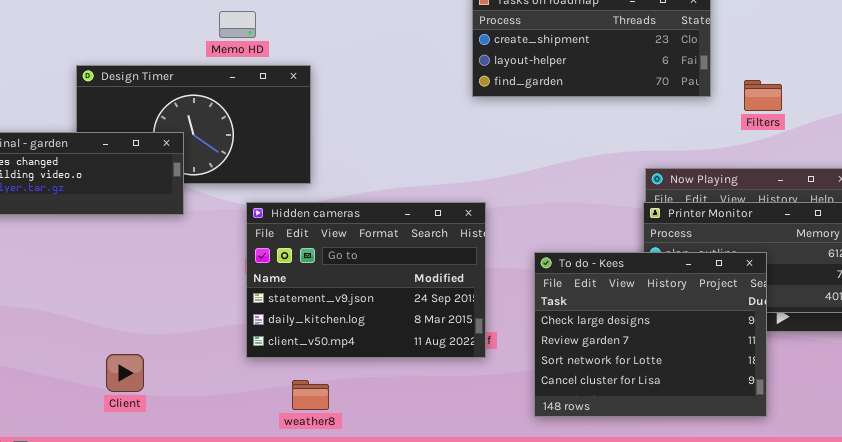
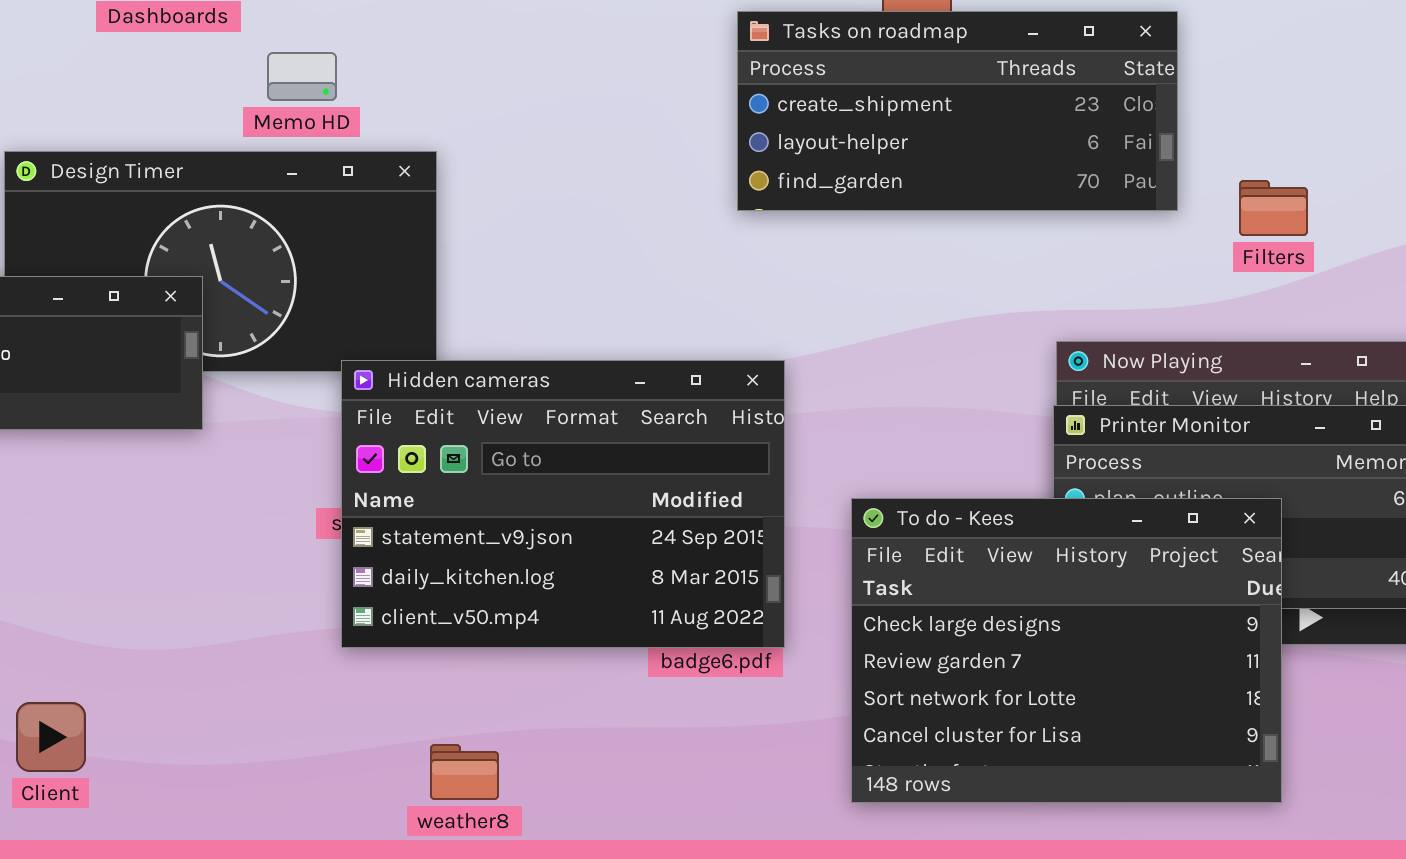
Hidden cameras: [246,202,486,358] -> [341,360,785,648], moved
Client: [106,354,144,392] -> [16,702,86,772], moved
weather8: [292,380,329,410] -> [430,744,499,800], moved

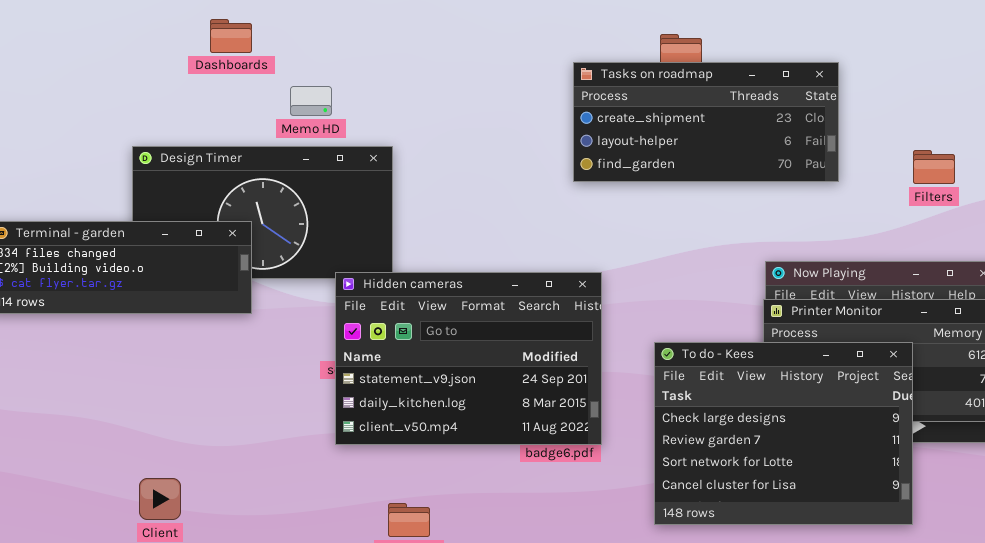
Filters: [1239,180,1308,236] -> [913,150,955,184], moved
To do - Kees: [851,498,1282,803] -> [654,342,913,525], moved

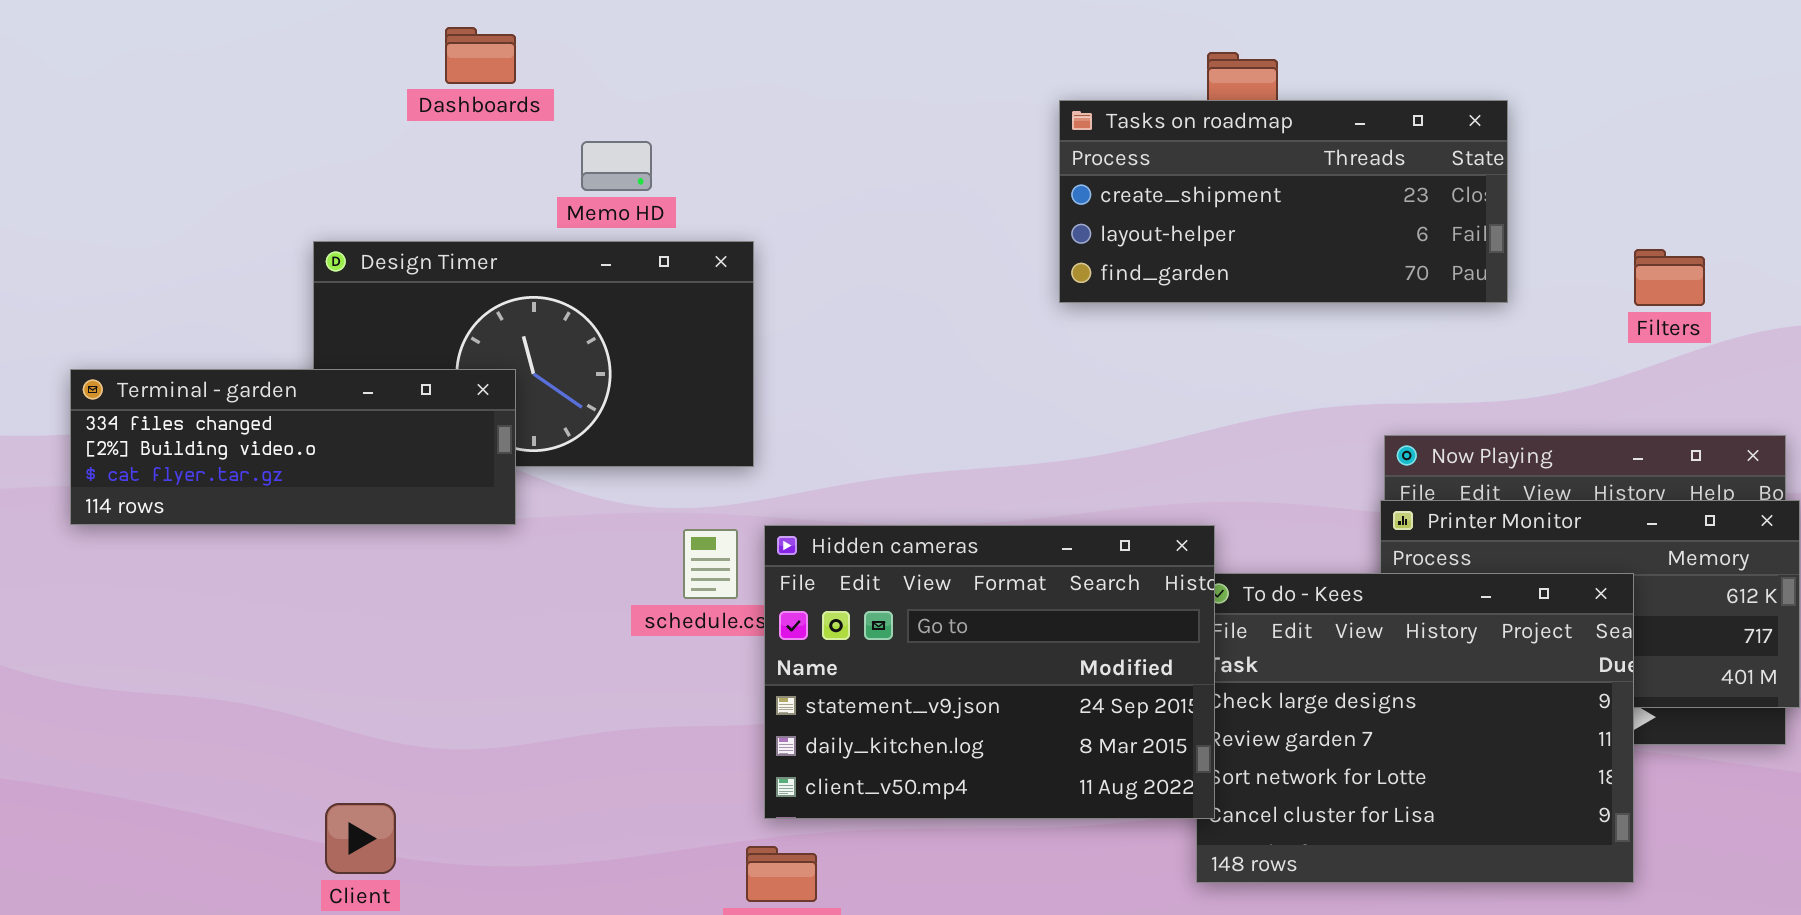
Hidden cameras: [335,272,602,445] -> [764,525,1215,819], moved

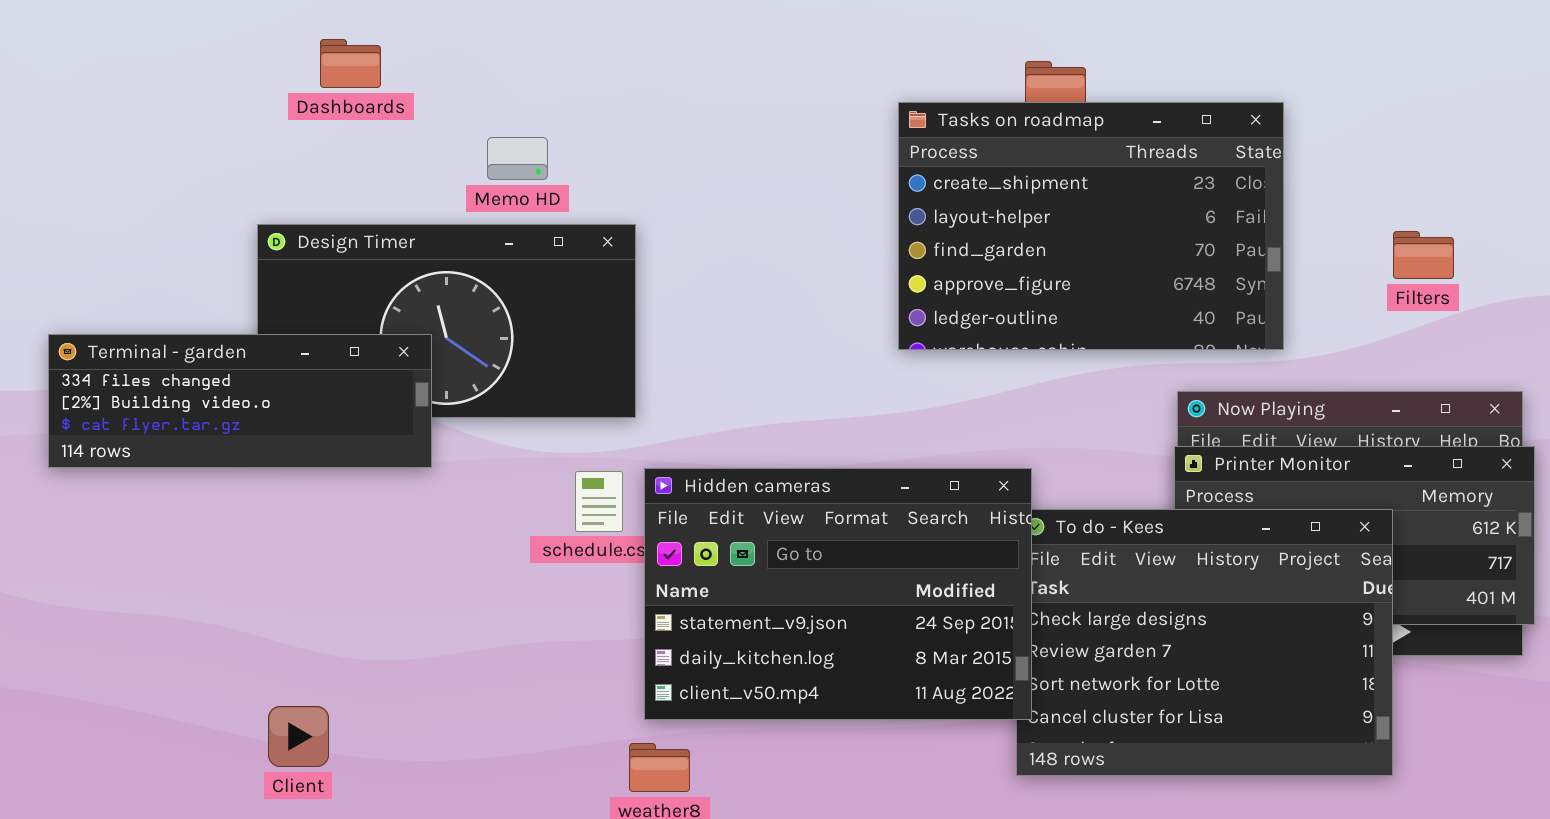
Dashboards: [445,27,516,84] -> [320,39,381,88], moved
Tasks on roadmap: [1059,100,1508,303] -> [898,102,1284,350], resized

